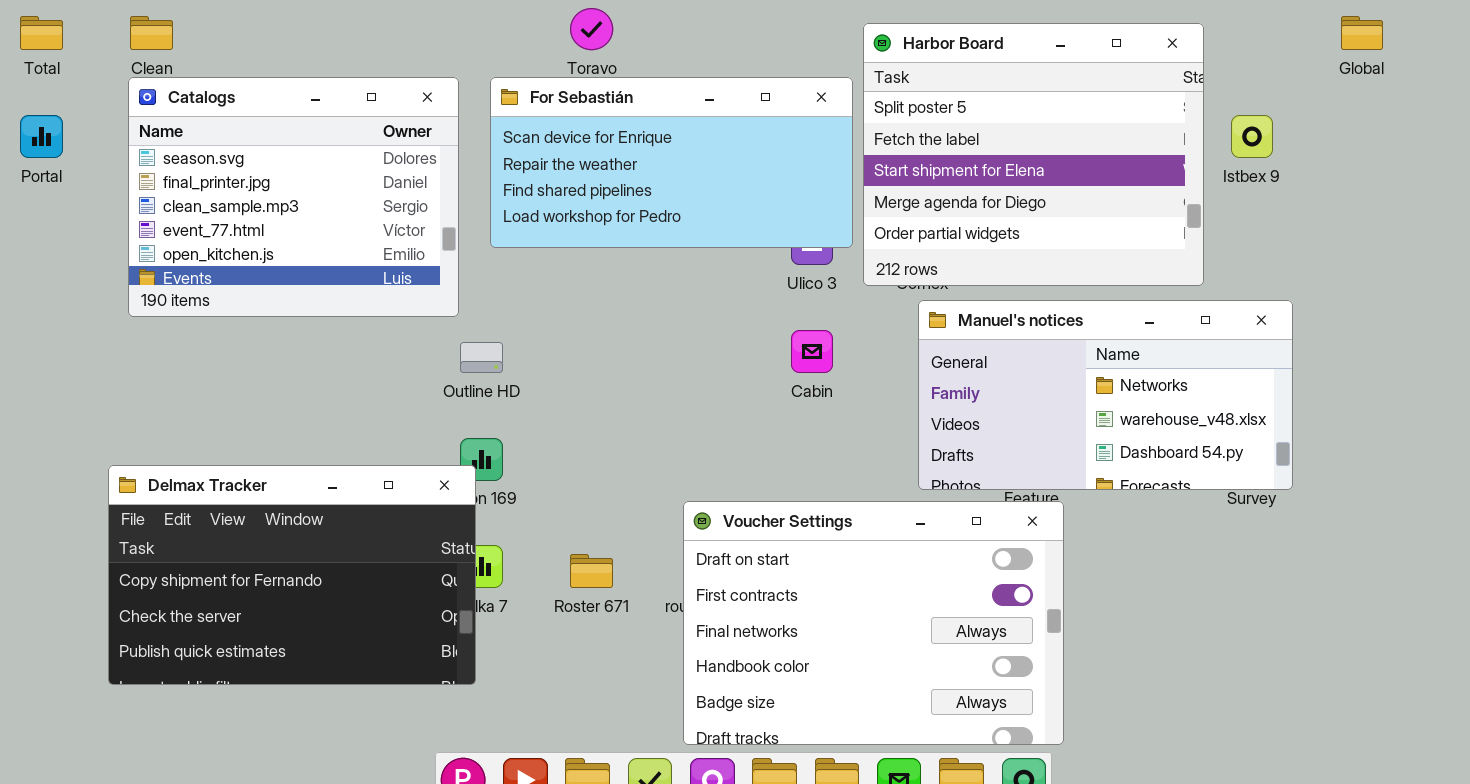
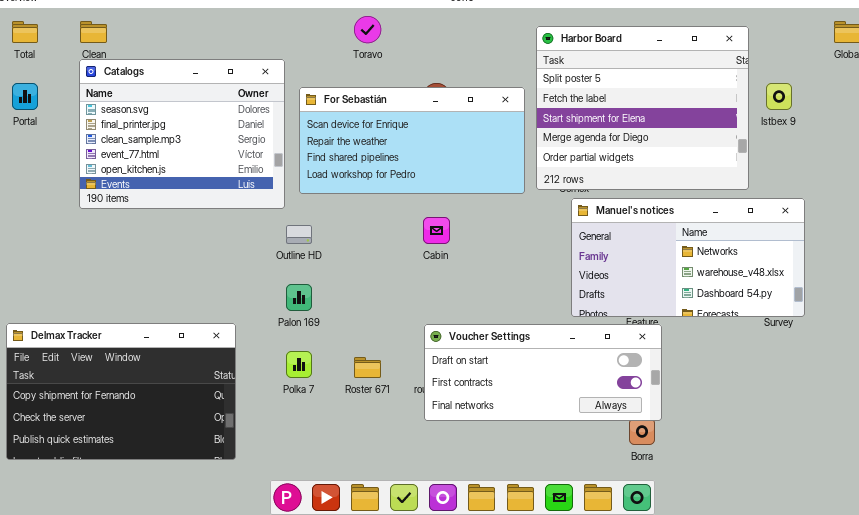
For Sebastián: [490,77,853,248] -> [299,87,525,194], moved
Cabin: [791,330,833,373] -> [423,217,450,244], moved
Delmax Tracker: [108,465,476,685] -> [6,323,236,460], moved
Voucher Settings: [683,501,1064,745] -> [424,324,662,421], resized

